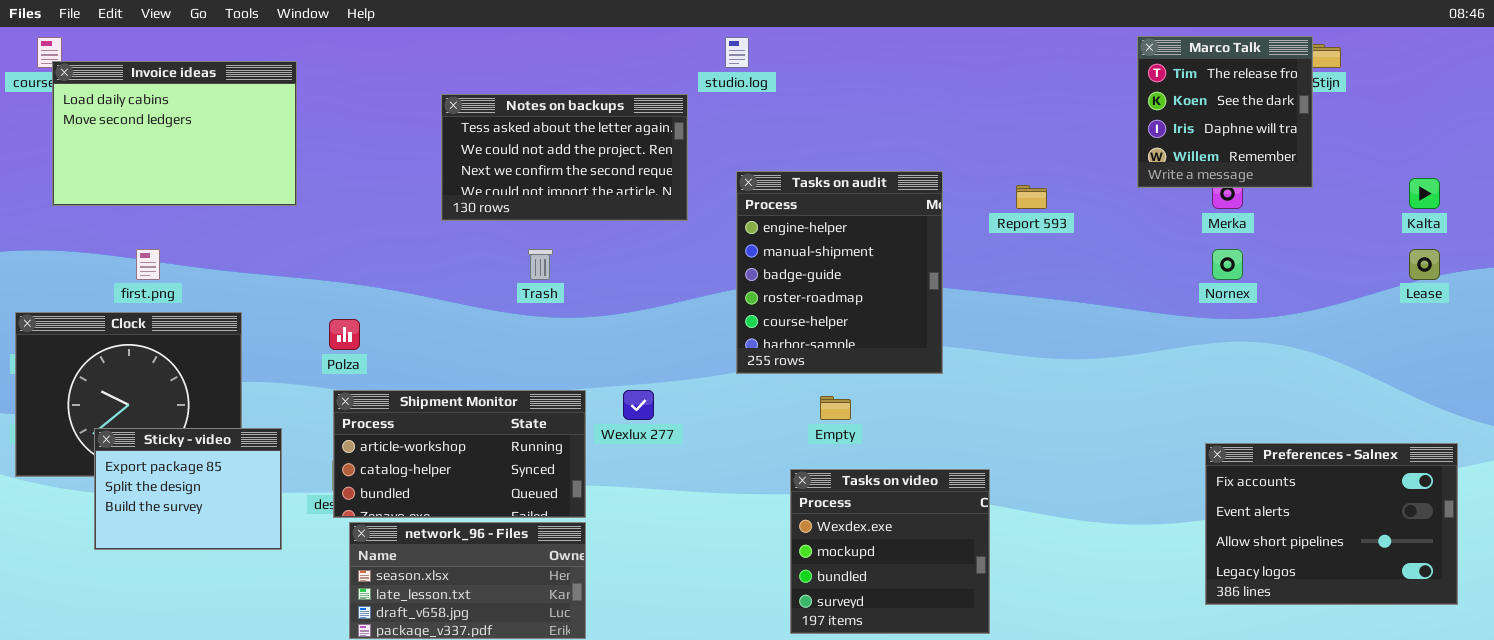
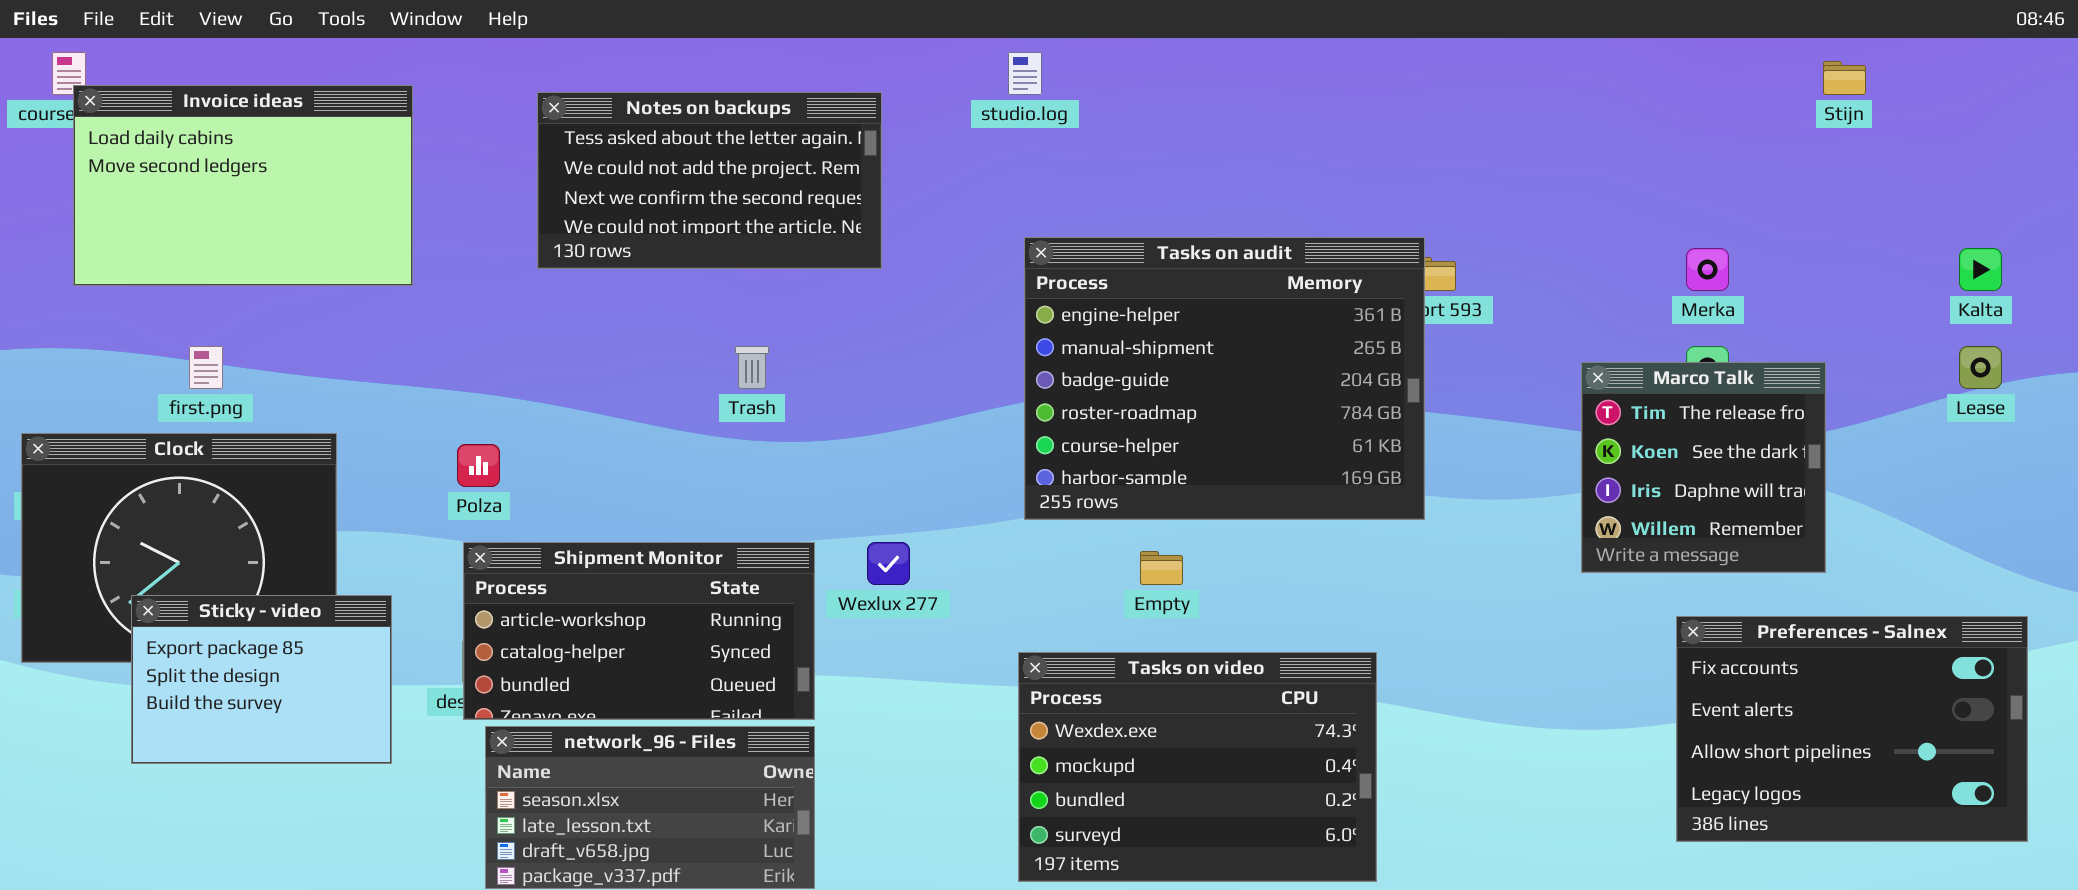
Marco Talk: [1137,36,1313,188] -> [1581,362,1826,573], moved
Notes on backups: [441,94,688,221] -> [537,92,882,269], moved
Tasks on audit: [736,171,943,374] -> [1024,237,1425,520], resized
Tasks on video: [790,469,990,634] -> [1018,652,1377,882], resized

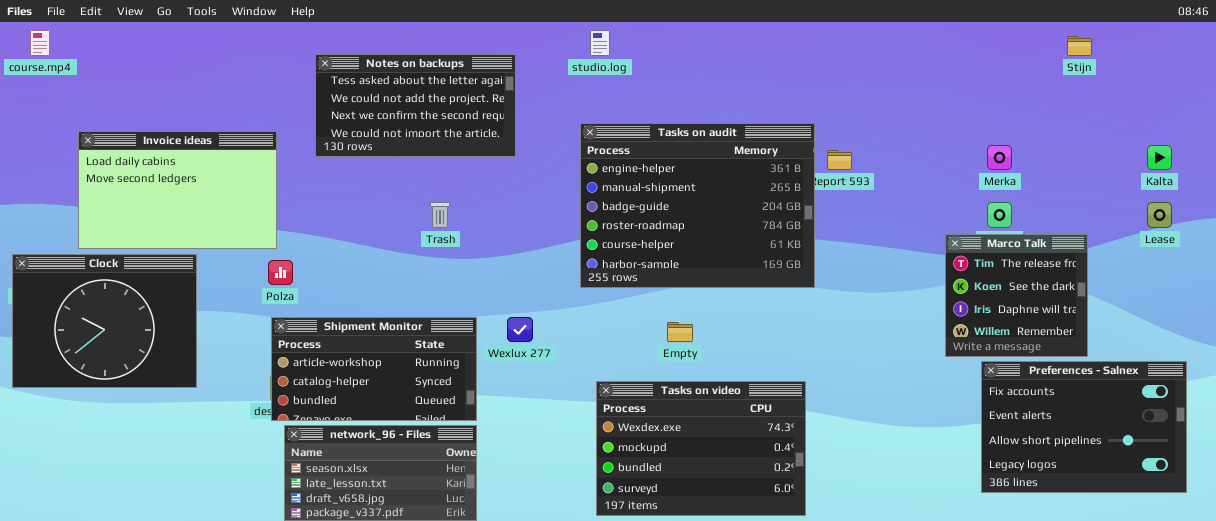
Invoice ideas: [73,85,413,286] -> [78,131,277,249], moved
Tasks on audit: [1024,237,1425,520] -> [580,123,815,288], moved
Marco Talk: [1581,362,1826,573] -> [945,234,1088,357], moved
Sticky - video: [131,595,392,764] -> none, closed

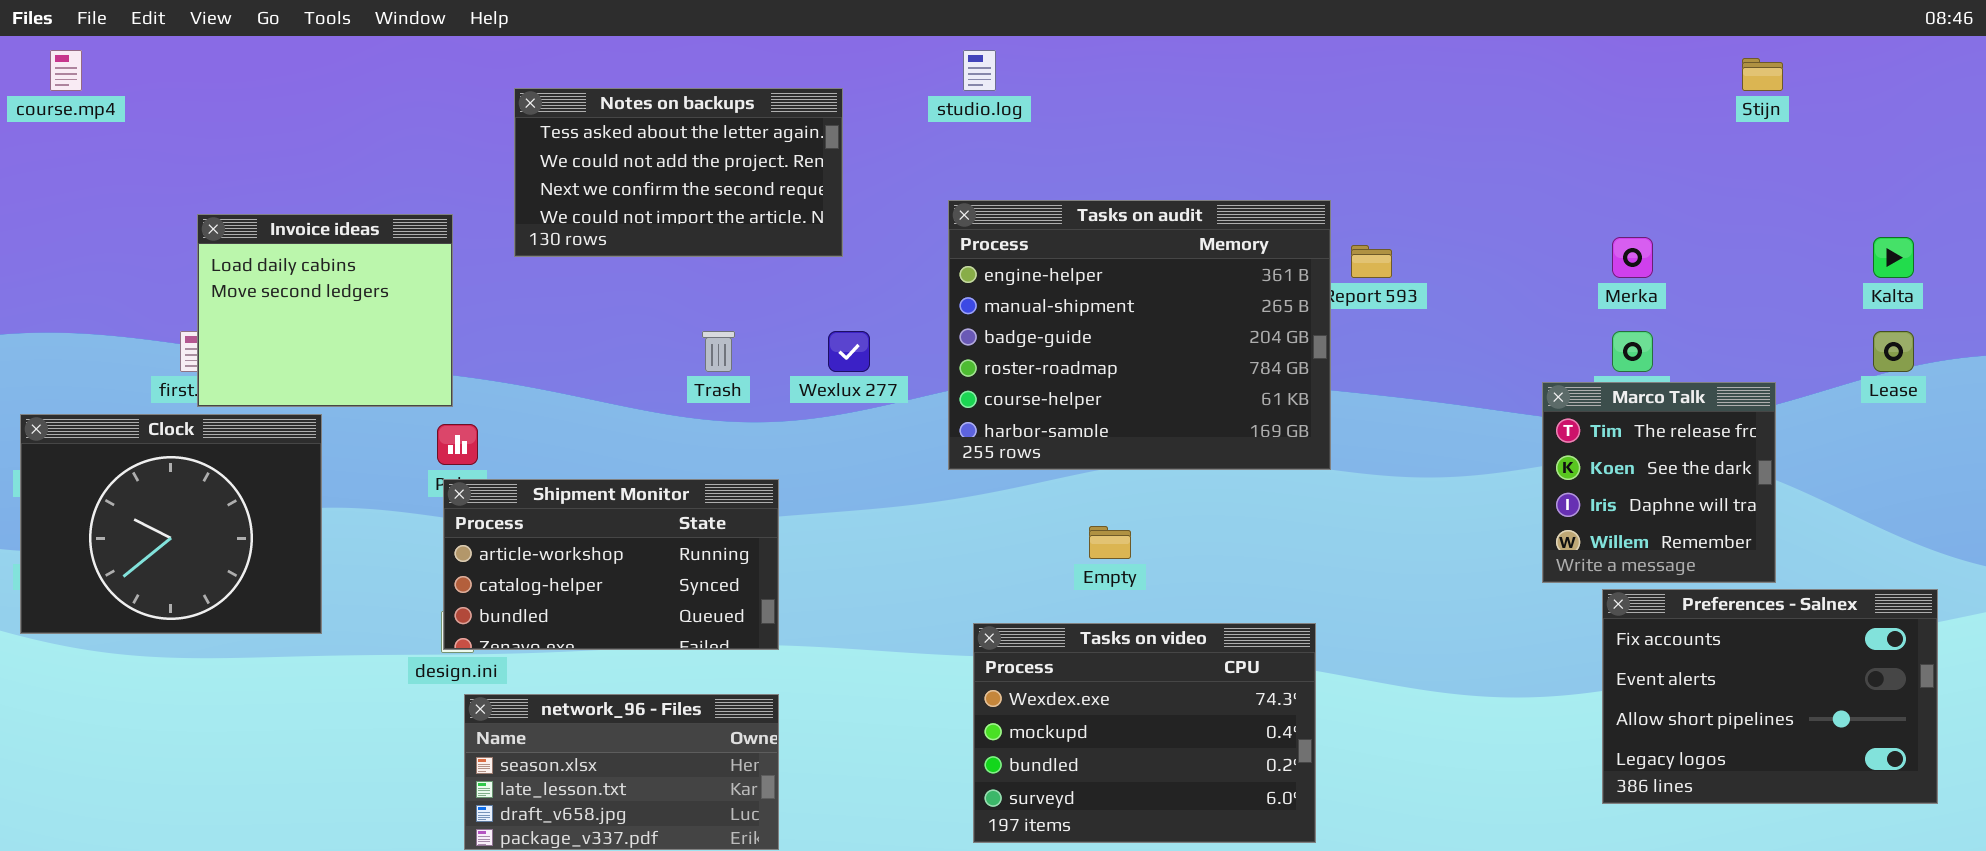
Invoice ideas: [78,131,277,249] -> [197,214,453,407], resized
Shipment Monitor: [271,317,477,421] -> [443,479,779,650], moved
Wexlux 277: [507,317,533,342] -> [828,331,870,372], moved

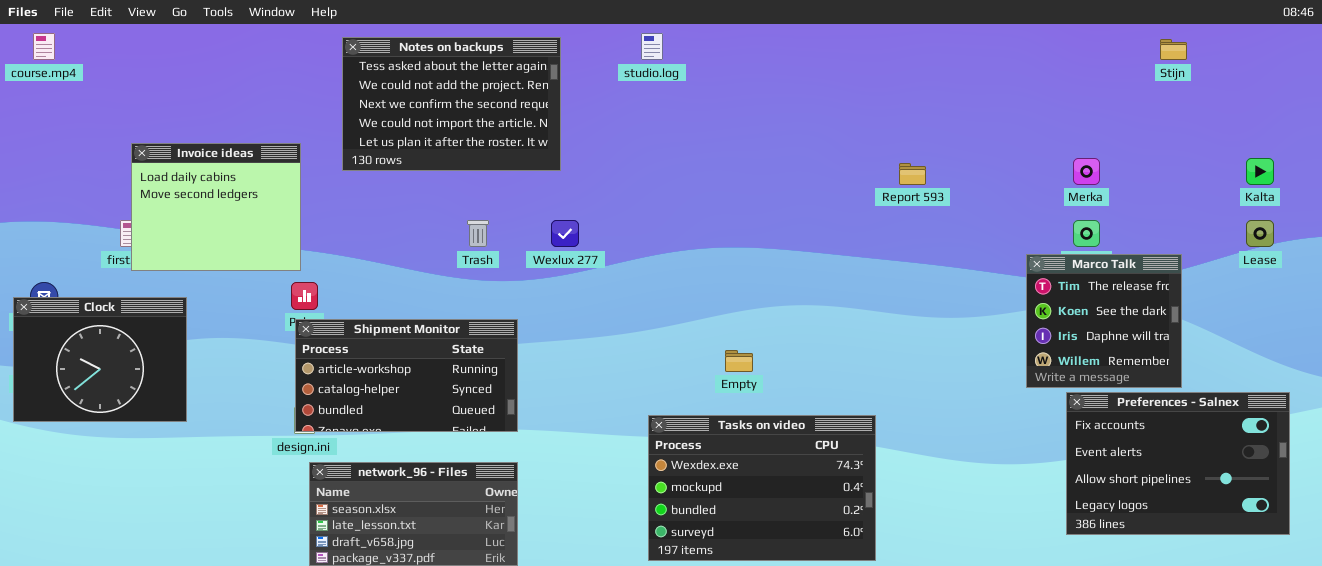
Notes on backups: [514,88,843,257] -> [342,37,561,171], resized
Tasks on audit: [948,200,1331,470] -> none, closed
Clock: [20,414,322,634] -> [13,297,187,422], resized

